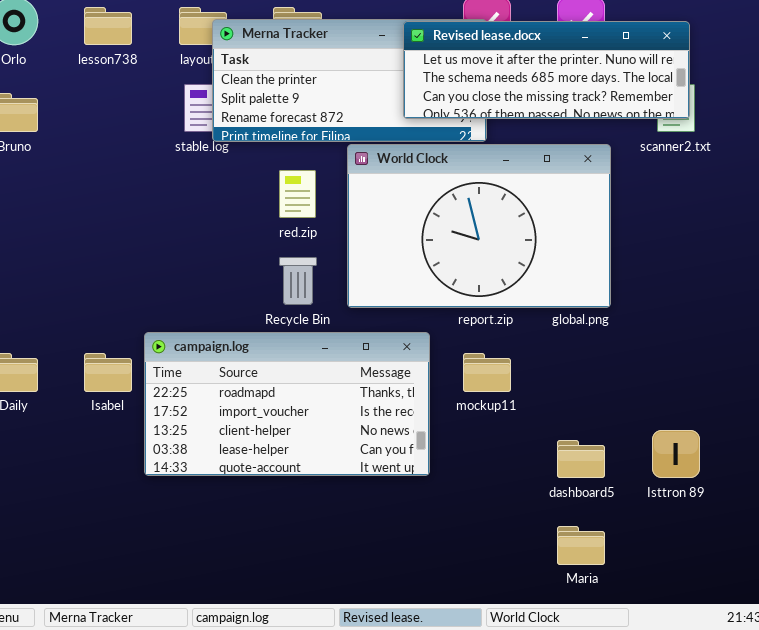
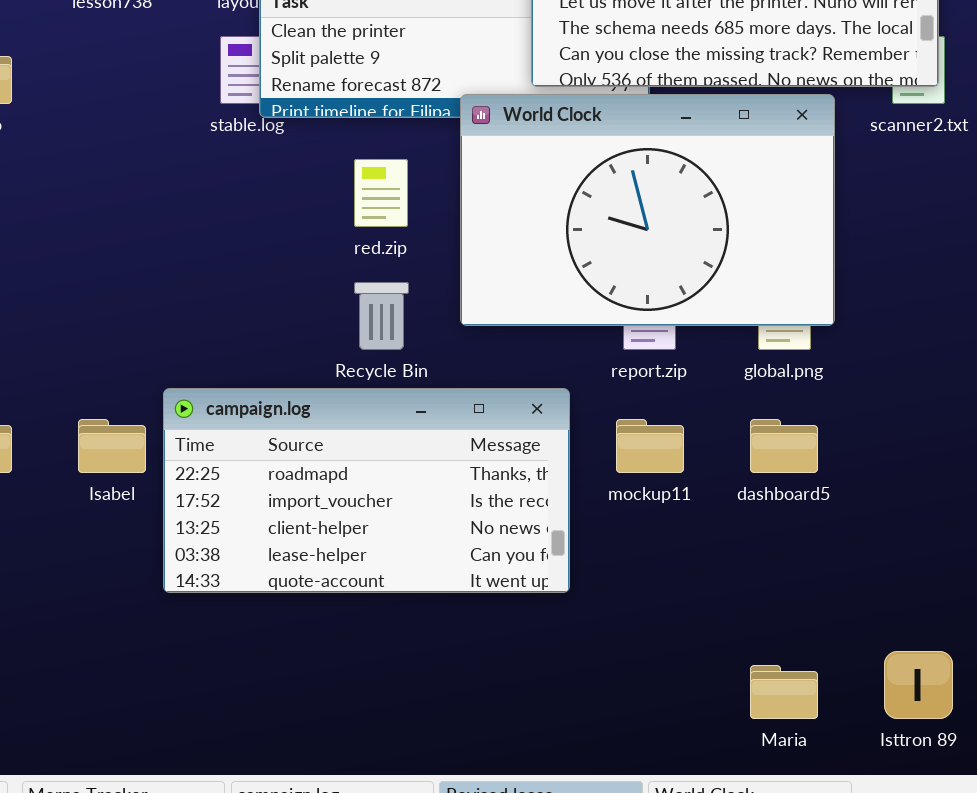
World Clock: [347,144,611,308] -> [460,94,835,326], moved
Isttron 89: [652,430,700,478] -> [884,651,953,719], moved
dashboard5: [557,440,605,478] -> [750,419,818,473], moved

